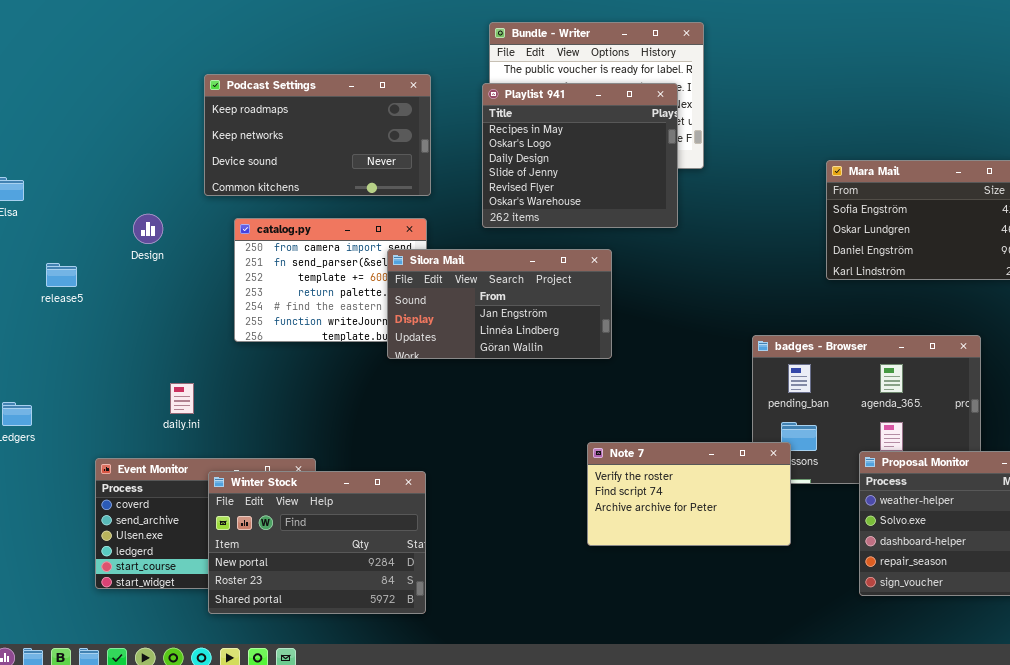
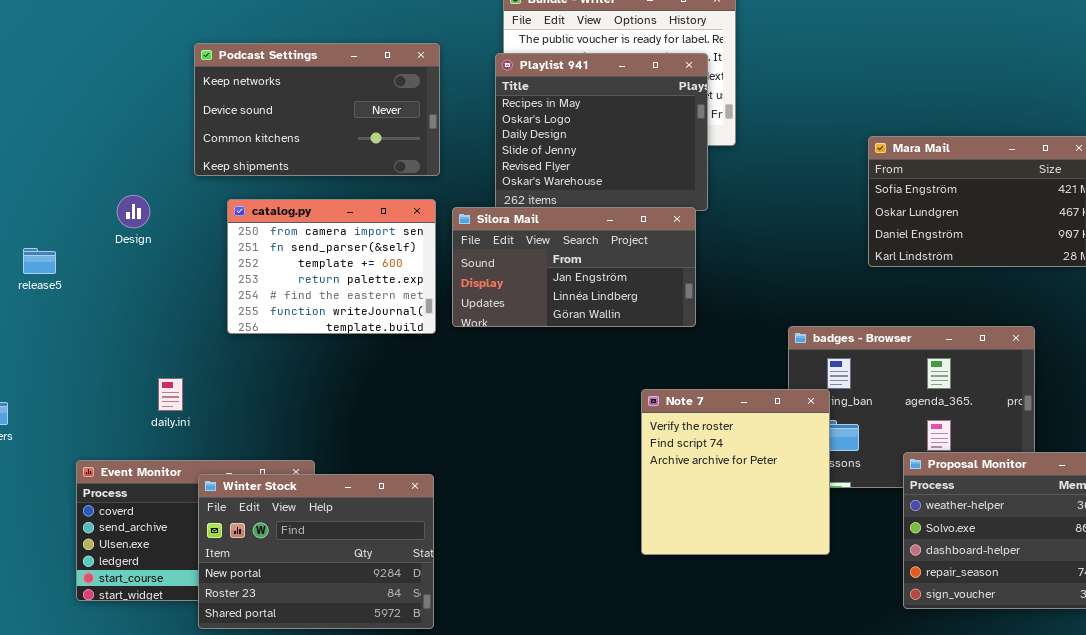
Podcast Settings: [204,74,431,196] -> [194,43,440,176], scrolled down 1 row
Silora Mail: [387,249,612,359] -> [452,207,696,327], moved
Note 7: [587,442,791,546] -> [641,389,830,555], resized

